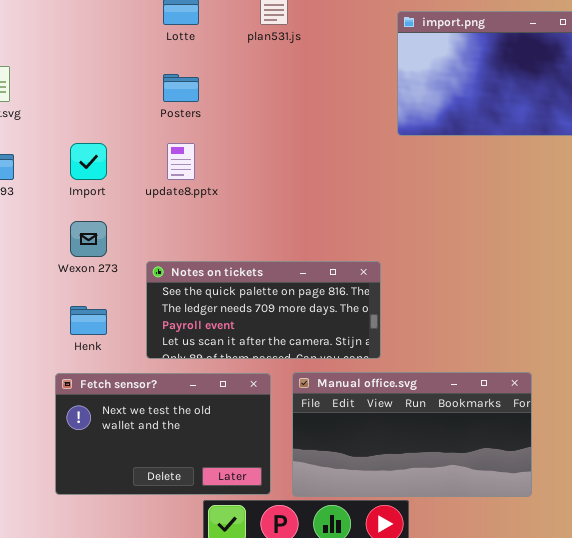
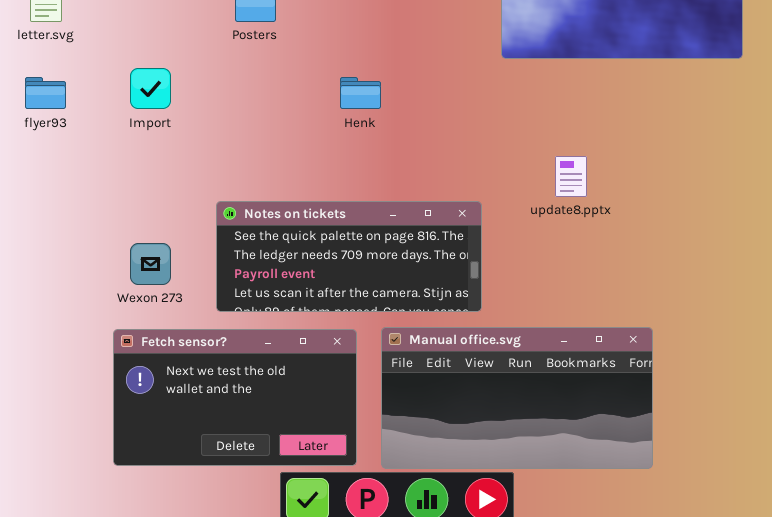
update8.pptx: [167,143,195,180] -> [555,156,587,197], moved
Wexon 273: [70,221,107,257] -> [130,243,171,285], moved
Henk: [70,306,107,335] -> [340,77,381,109], moved

